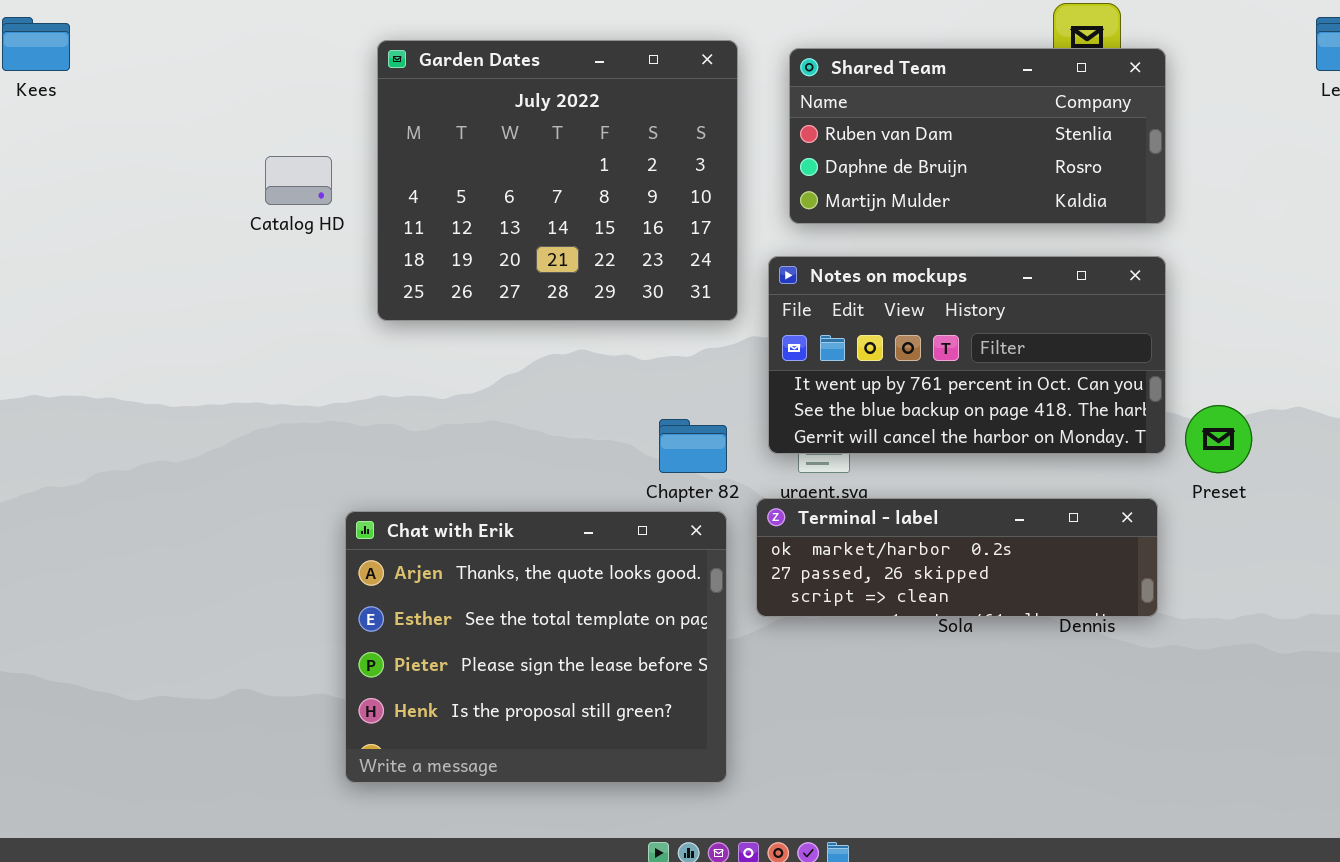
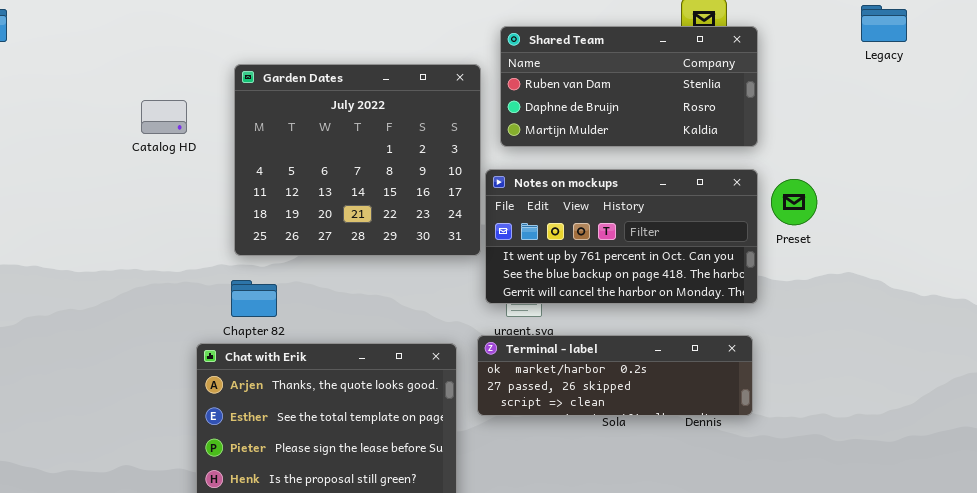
Garden Dates: [377,40,738,321] -> [234,64,481,256], moved
Preset: [1185,405,1252,473] -> [771,179,817,225], moved
Chapter 82: [659,419,727,473] -> [231,280,277,317], moved

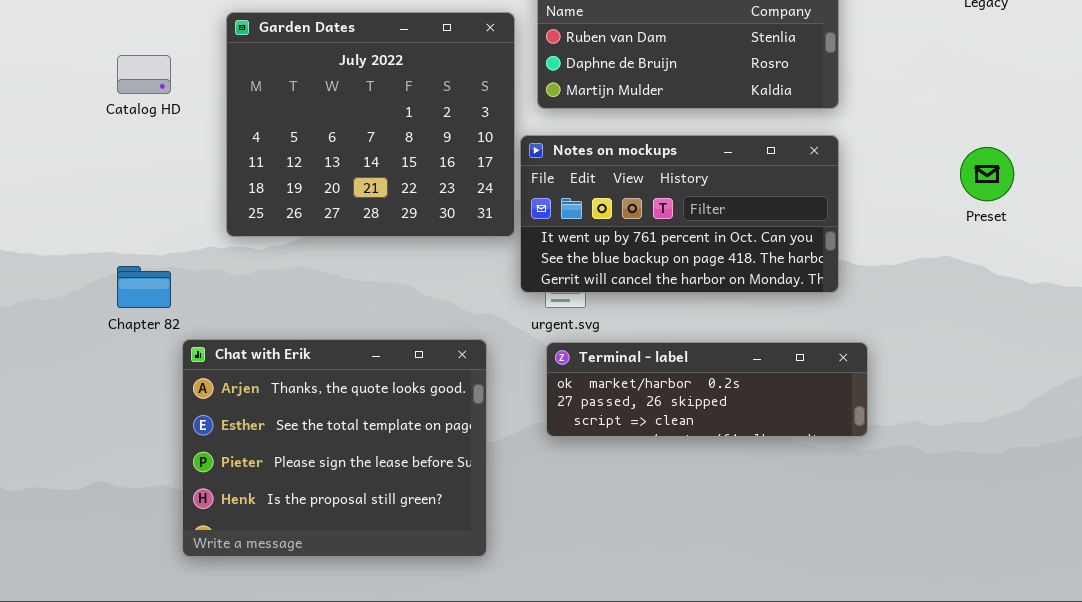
Preset: [771,179,817,225] -> [960,147,1014,201], moved
Chapter 82: [231,280,277,317] -> [117,266,171,308], moved
Terminal - label: [477,335,753,416] -> [546,342,868,437], moved

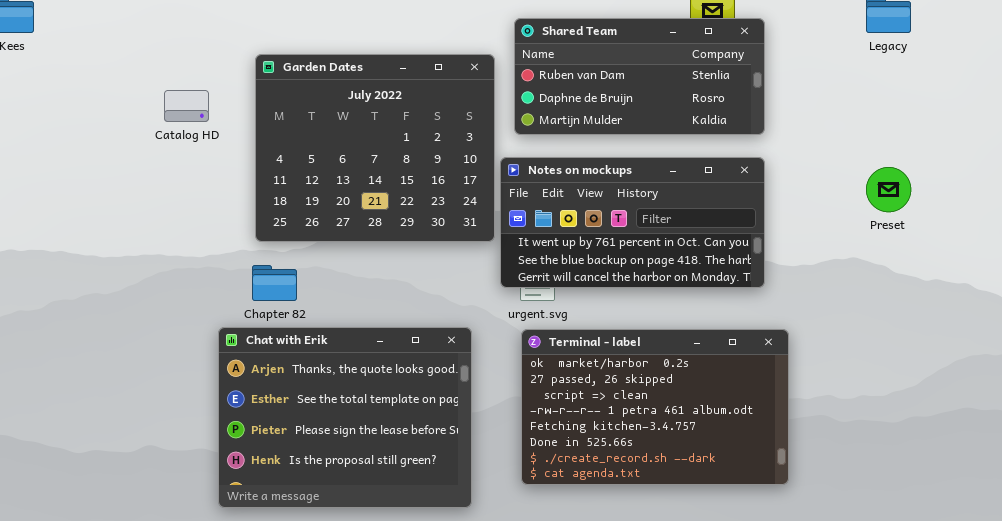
Chapter 82: [117,266,171,308] -> [252,265,297,301], moved
Terminal - label: [546,342,868,437] -> [521,329,789,485], resized

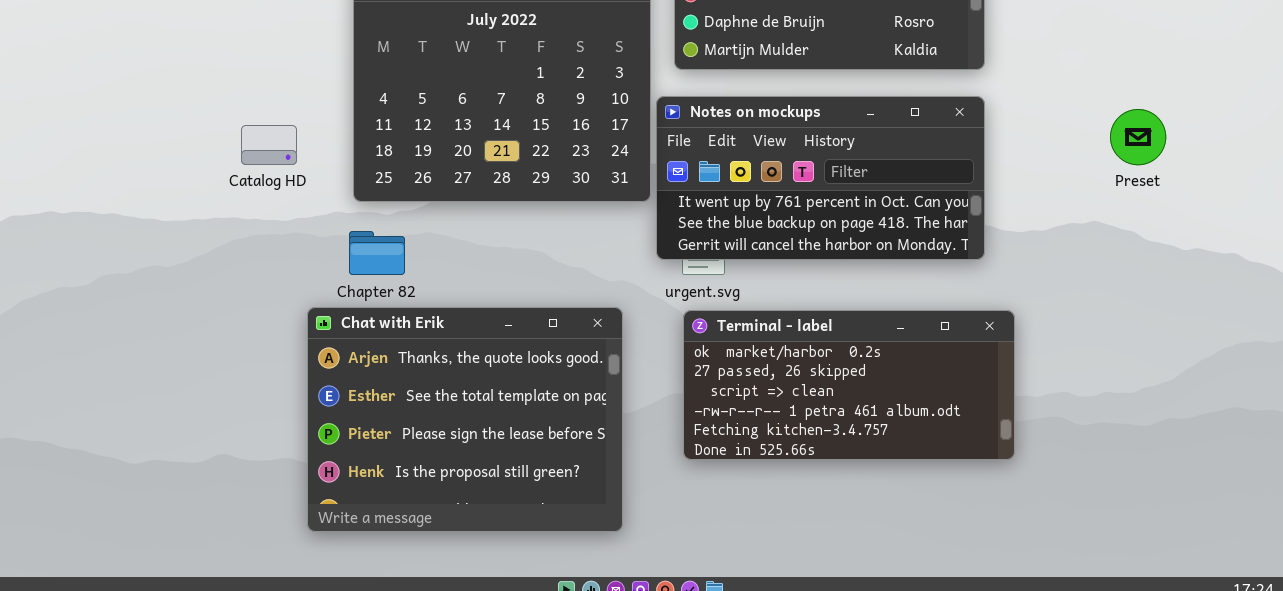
Catalog HD: [164,90,209,122] -> [241,125,297,165], moved
Terminal - label: [521,329,789,485] -> [683,310,1015,460], resized

